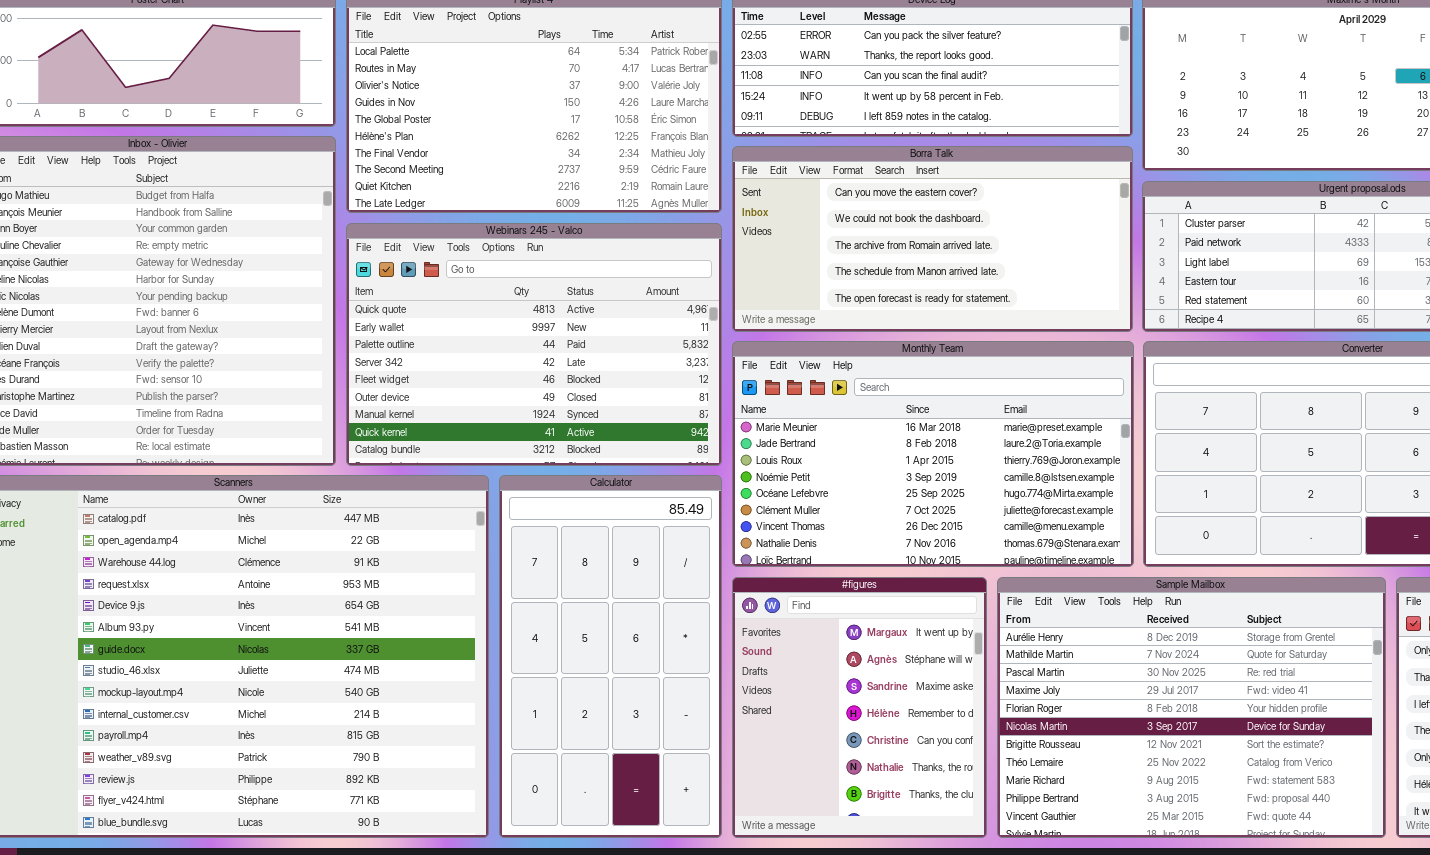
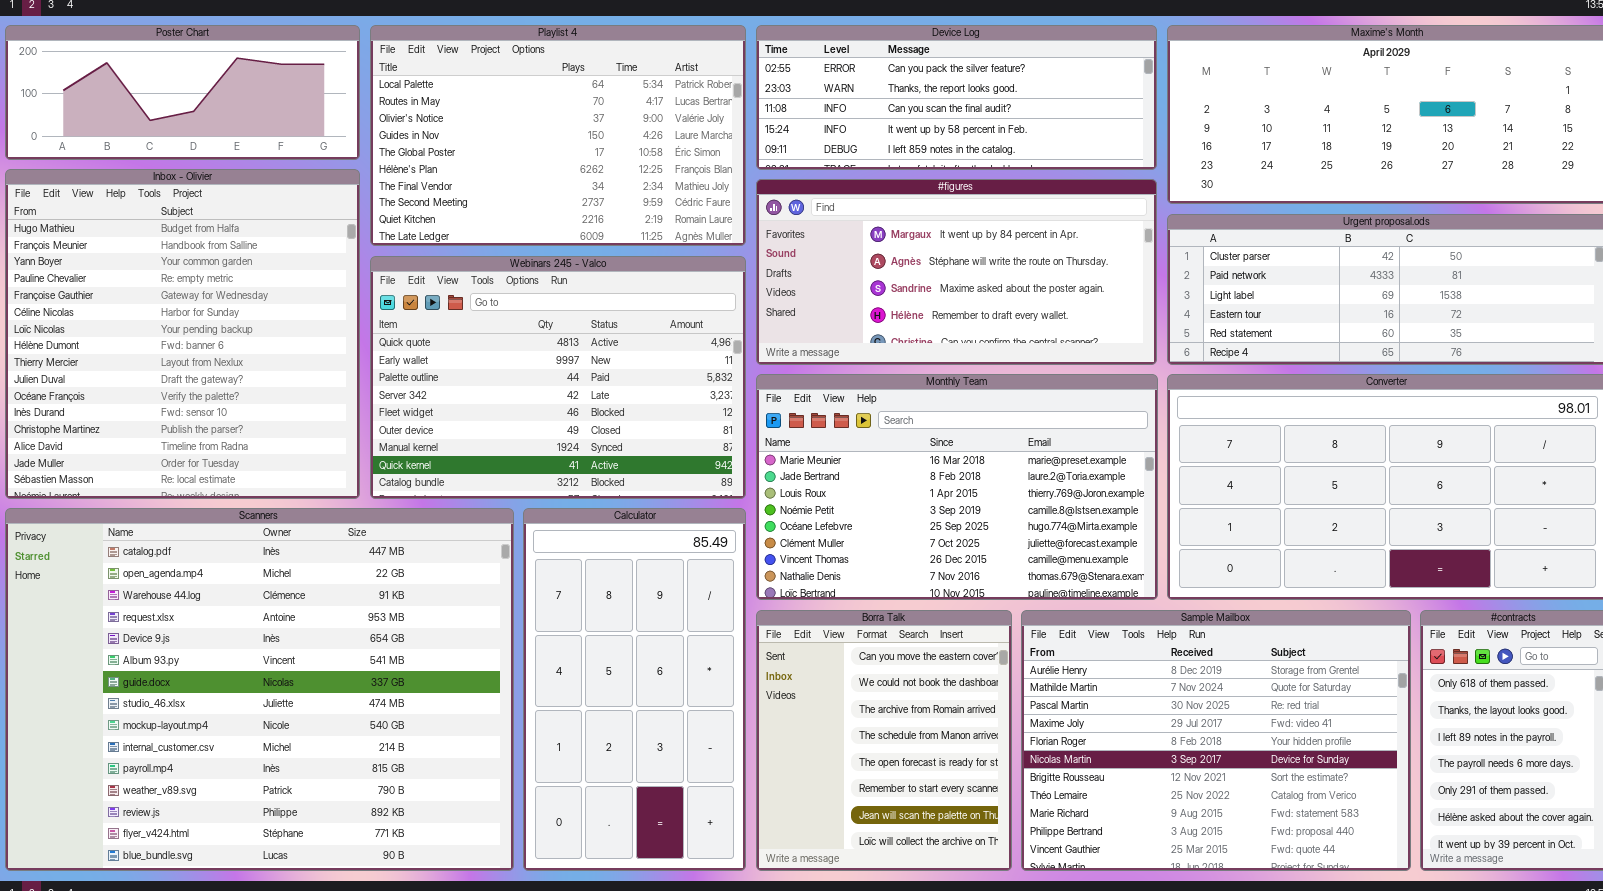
Borra Talk: [732,146,1133,332] -> [756,610,1012,871], moved, resized
#figures: [732,577,987,838] -> [756,179,1157,365], moved, resized

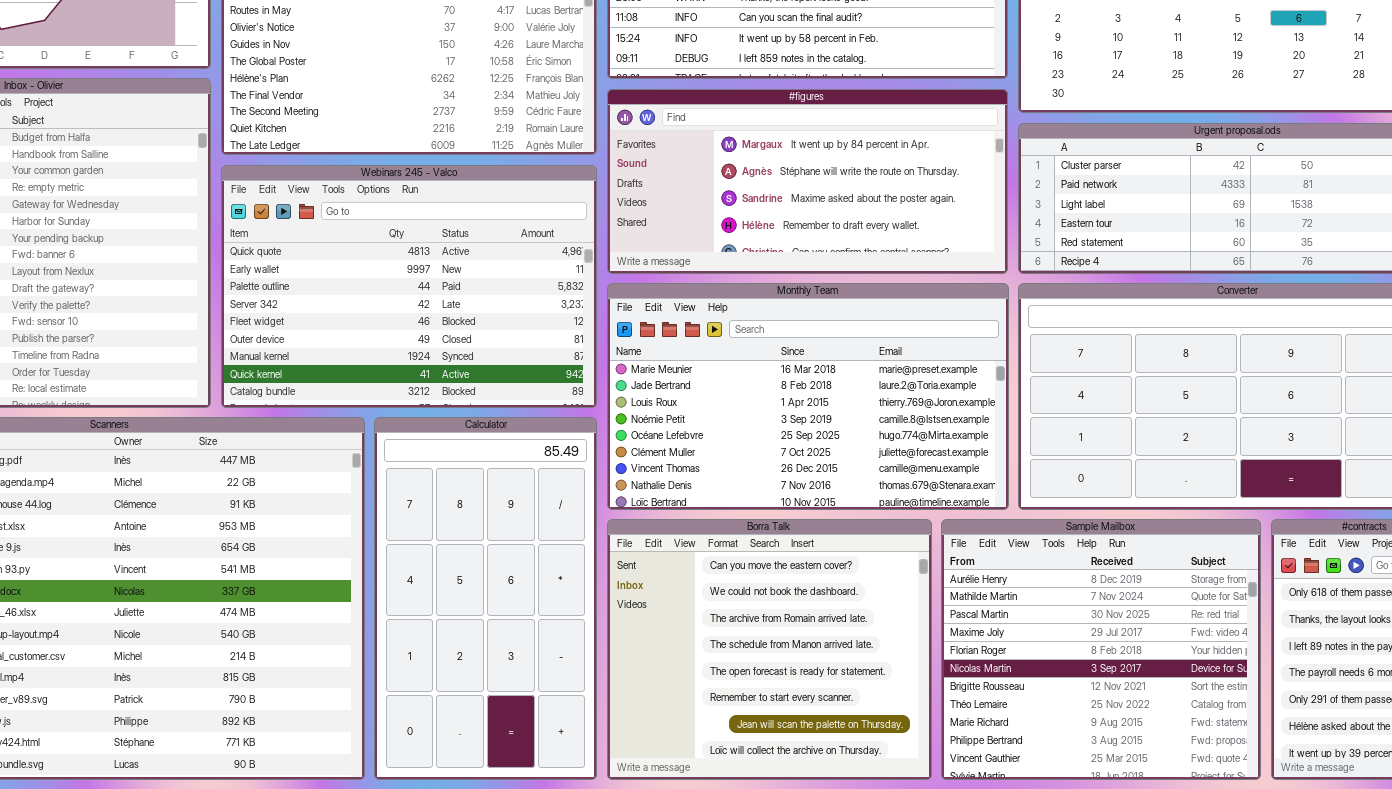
Borra Talk: [756,610,1012,871] -> [607,519,932,780], resized
Sample Mailbox: [1021,610,1411,871] -> [941,519,1261,780], resized

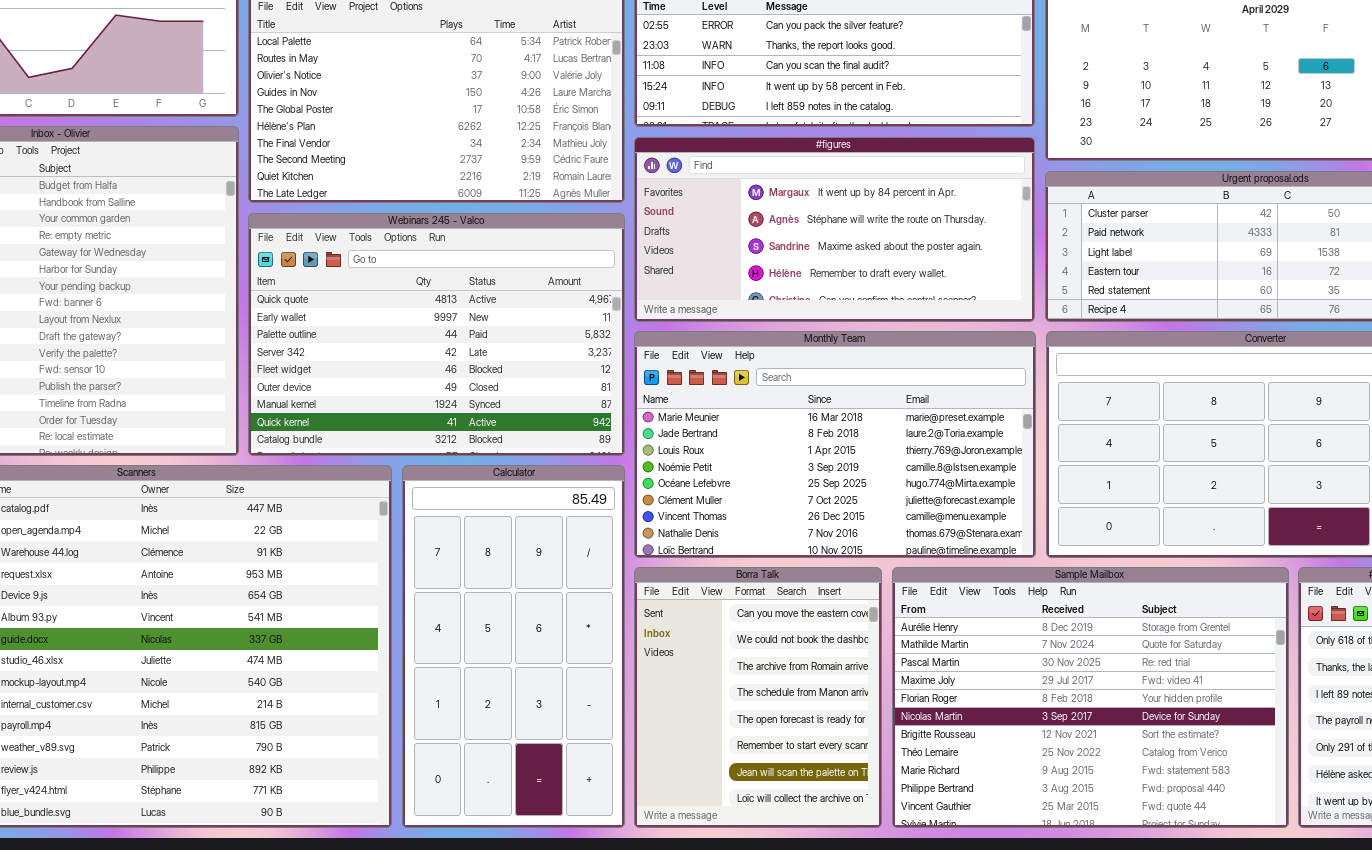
Borra Talk: [607,519,932,780] -> [634,567,882,828], resized
Sample Mailbox: [941,519,1261,780] -> [892,567,1289,828], resized

